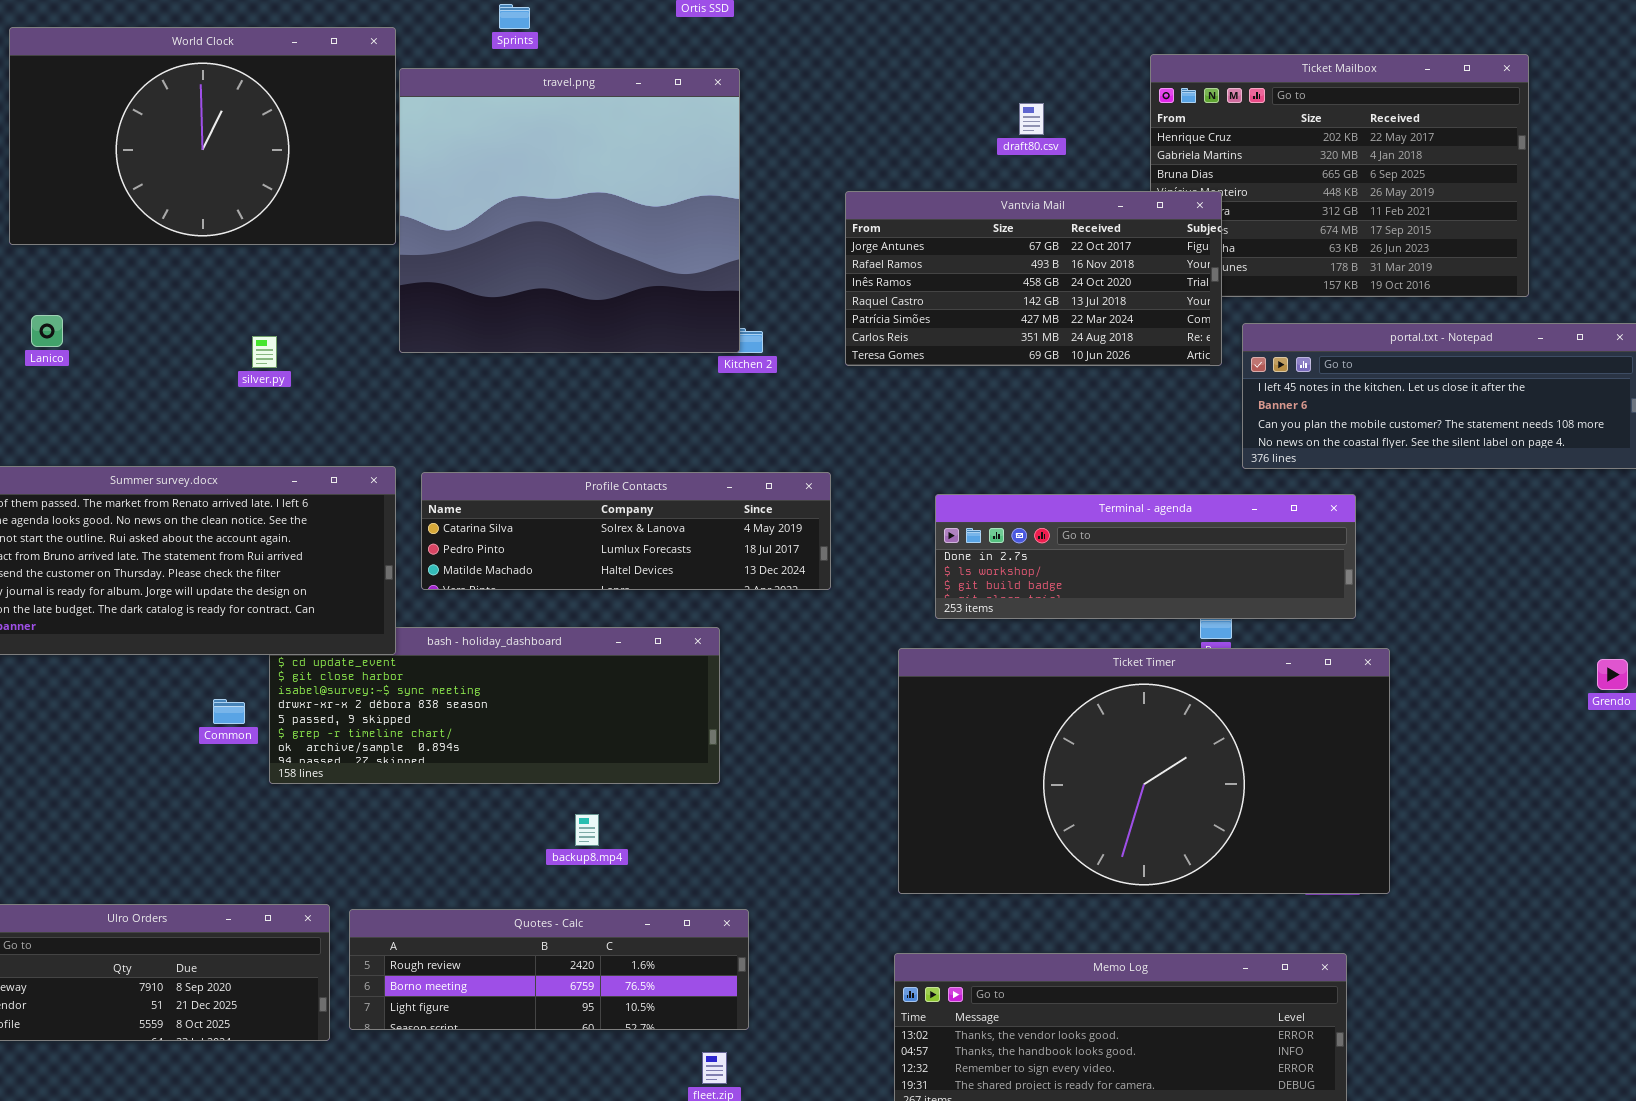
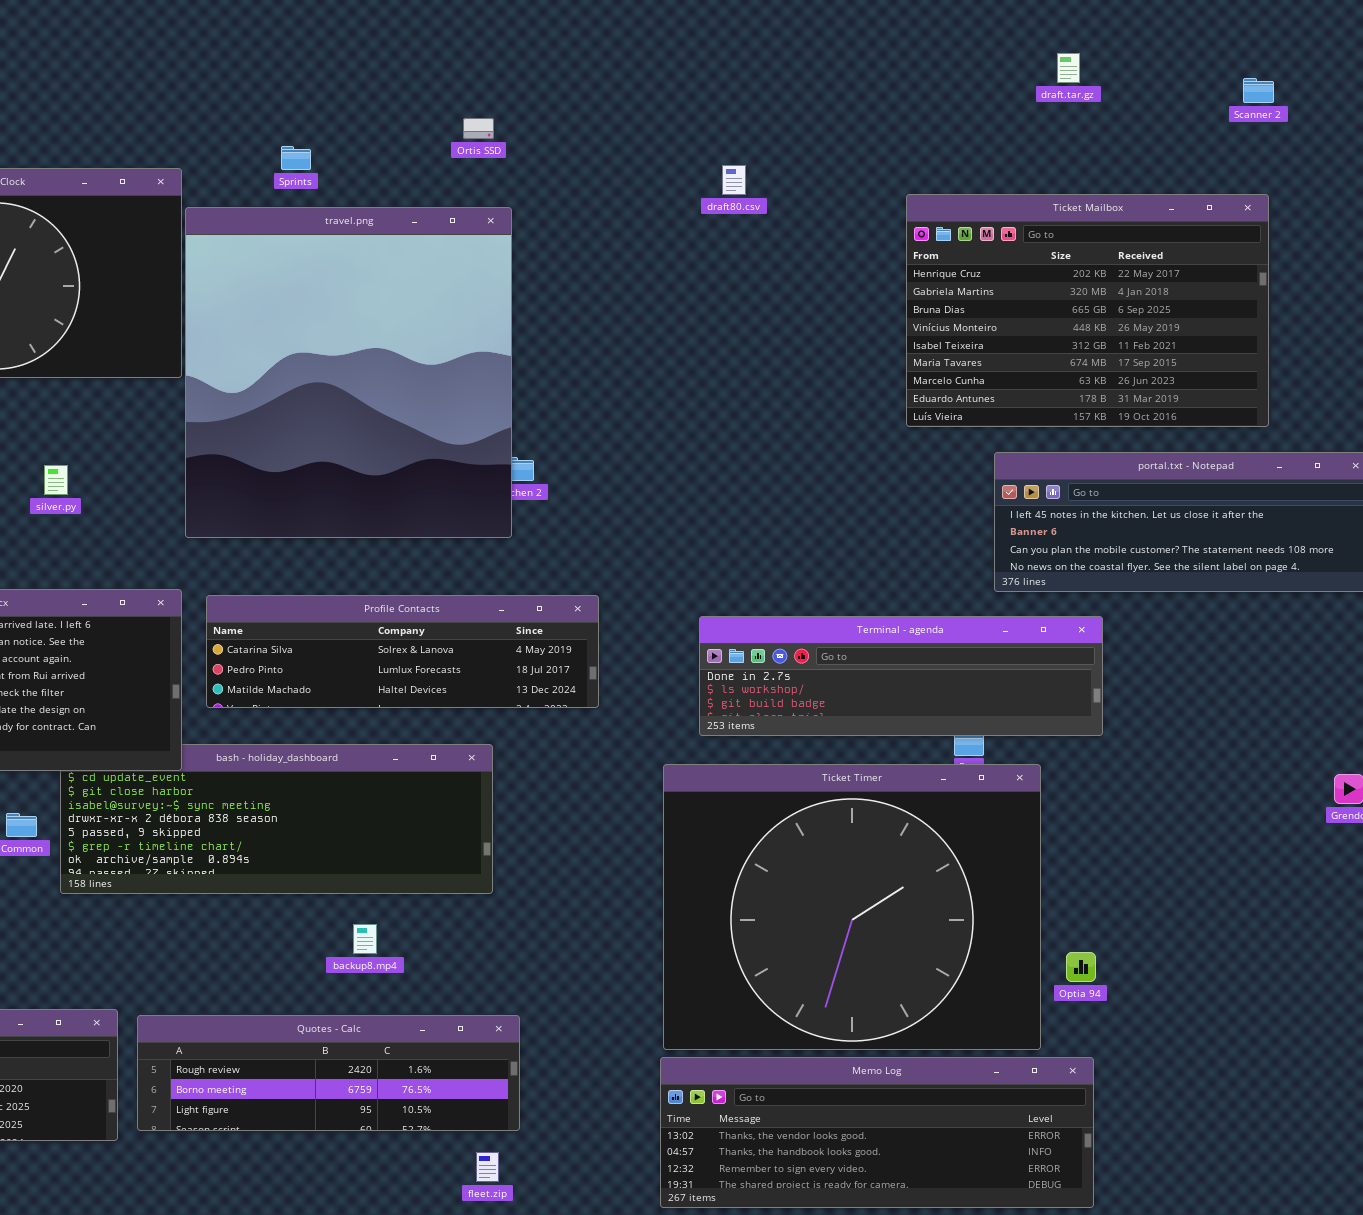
travel.png: [399,68,740,353] -> [185,207,512,538], resized
draft80.csv: [1019,103,1044,135] -> [722,165,746,195], moved
Vantvia Mail: [845,191,1222,366] -> none, closed
Ticket Timer: [898,648,1390,894] -> [663,764,1041,1050], resized

